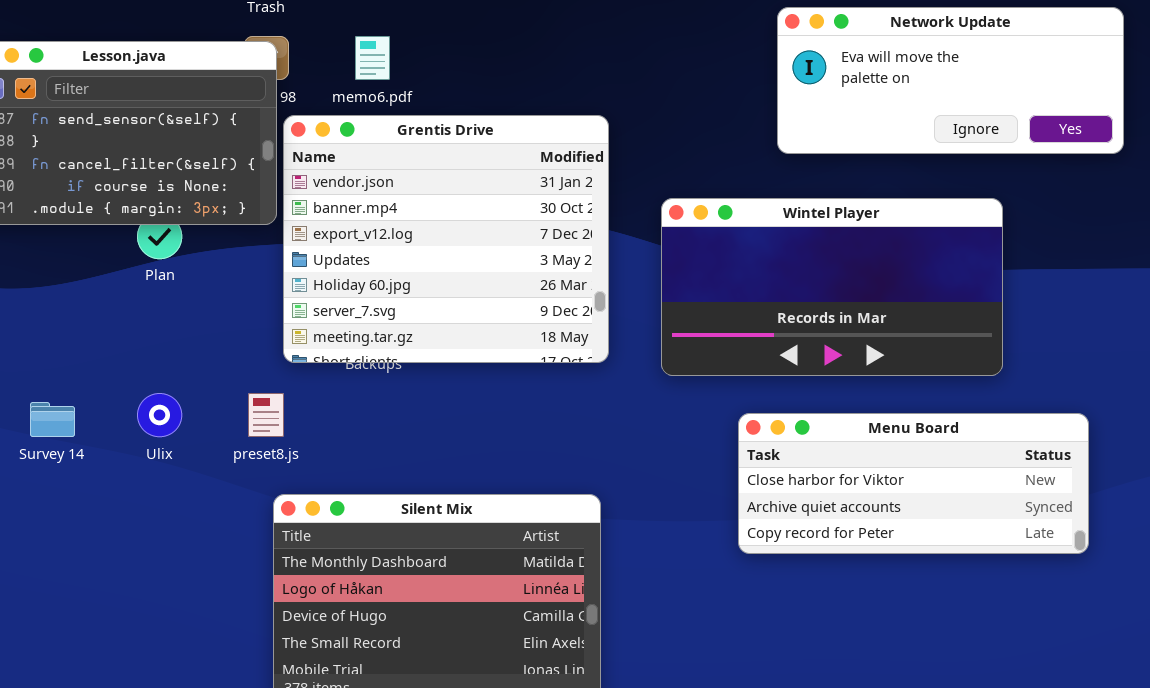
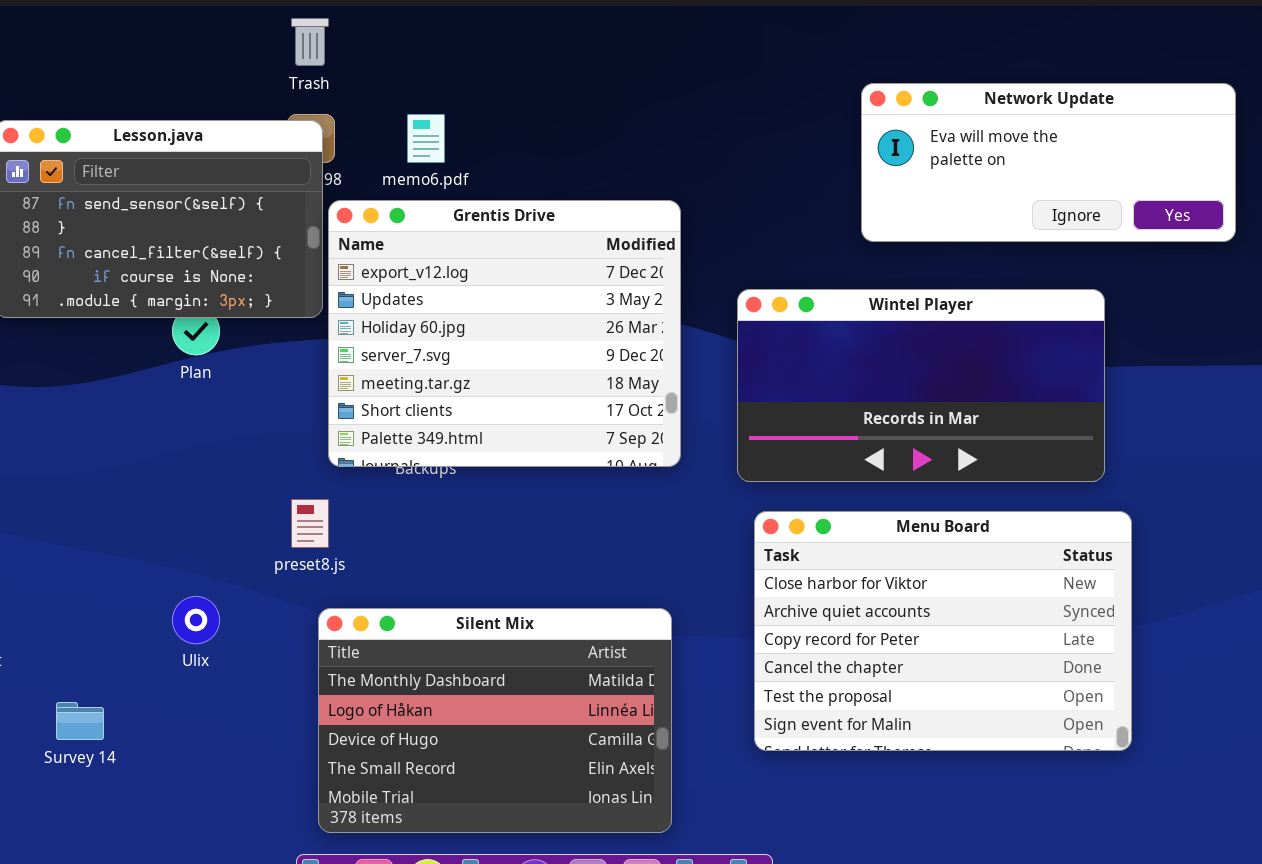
Grentis Drive: [283,115,609,363] -> [328,200,681,467], scrolled down 2 rows
Ulix: [137,393,182,437] -> [172,596,220,644], moved
Survey 14: [30,402,75,437] -> [56,702,104,740], moved
Menu Board: [738,413,1089,554] -> [754,511,1132,751], moved, resized

